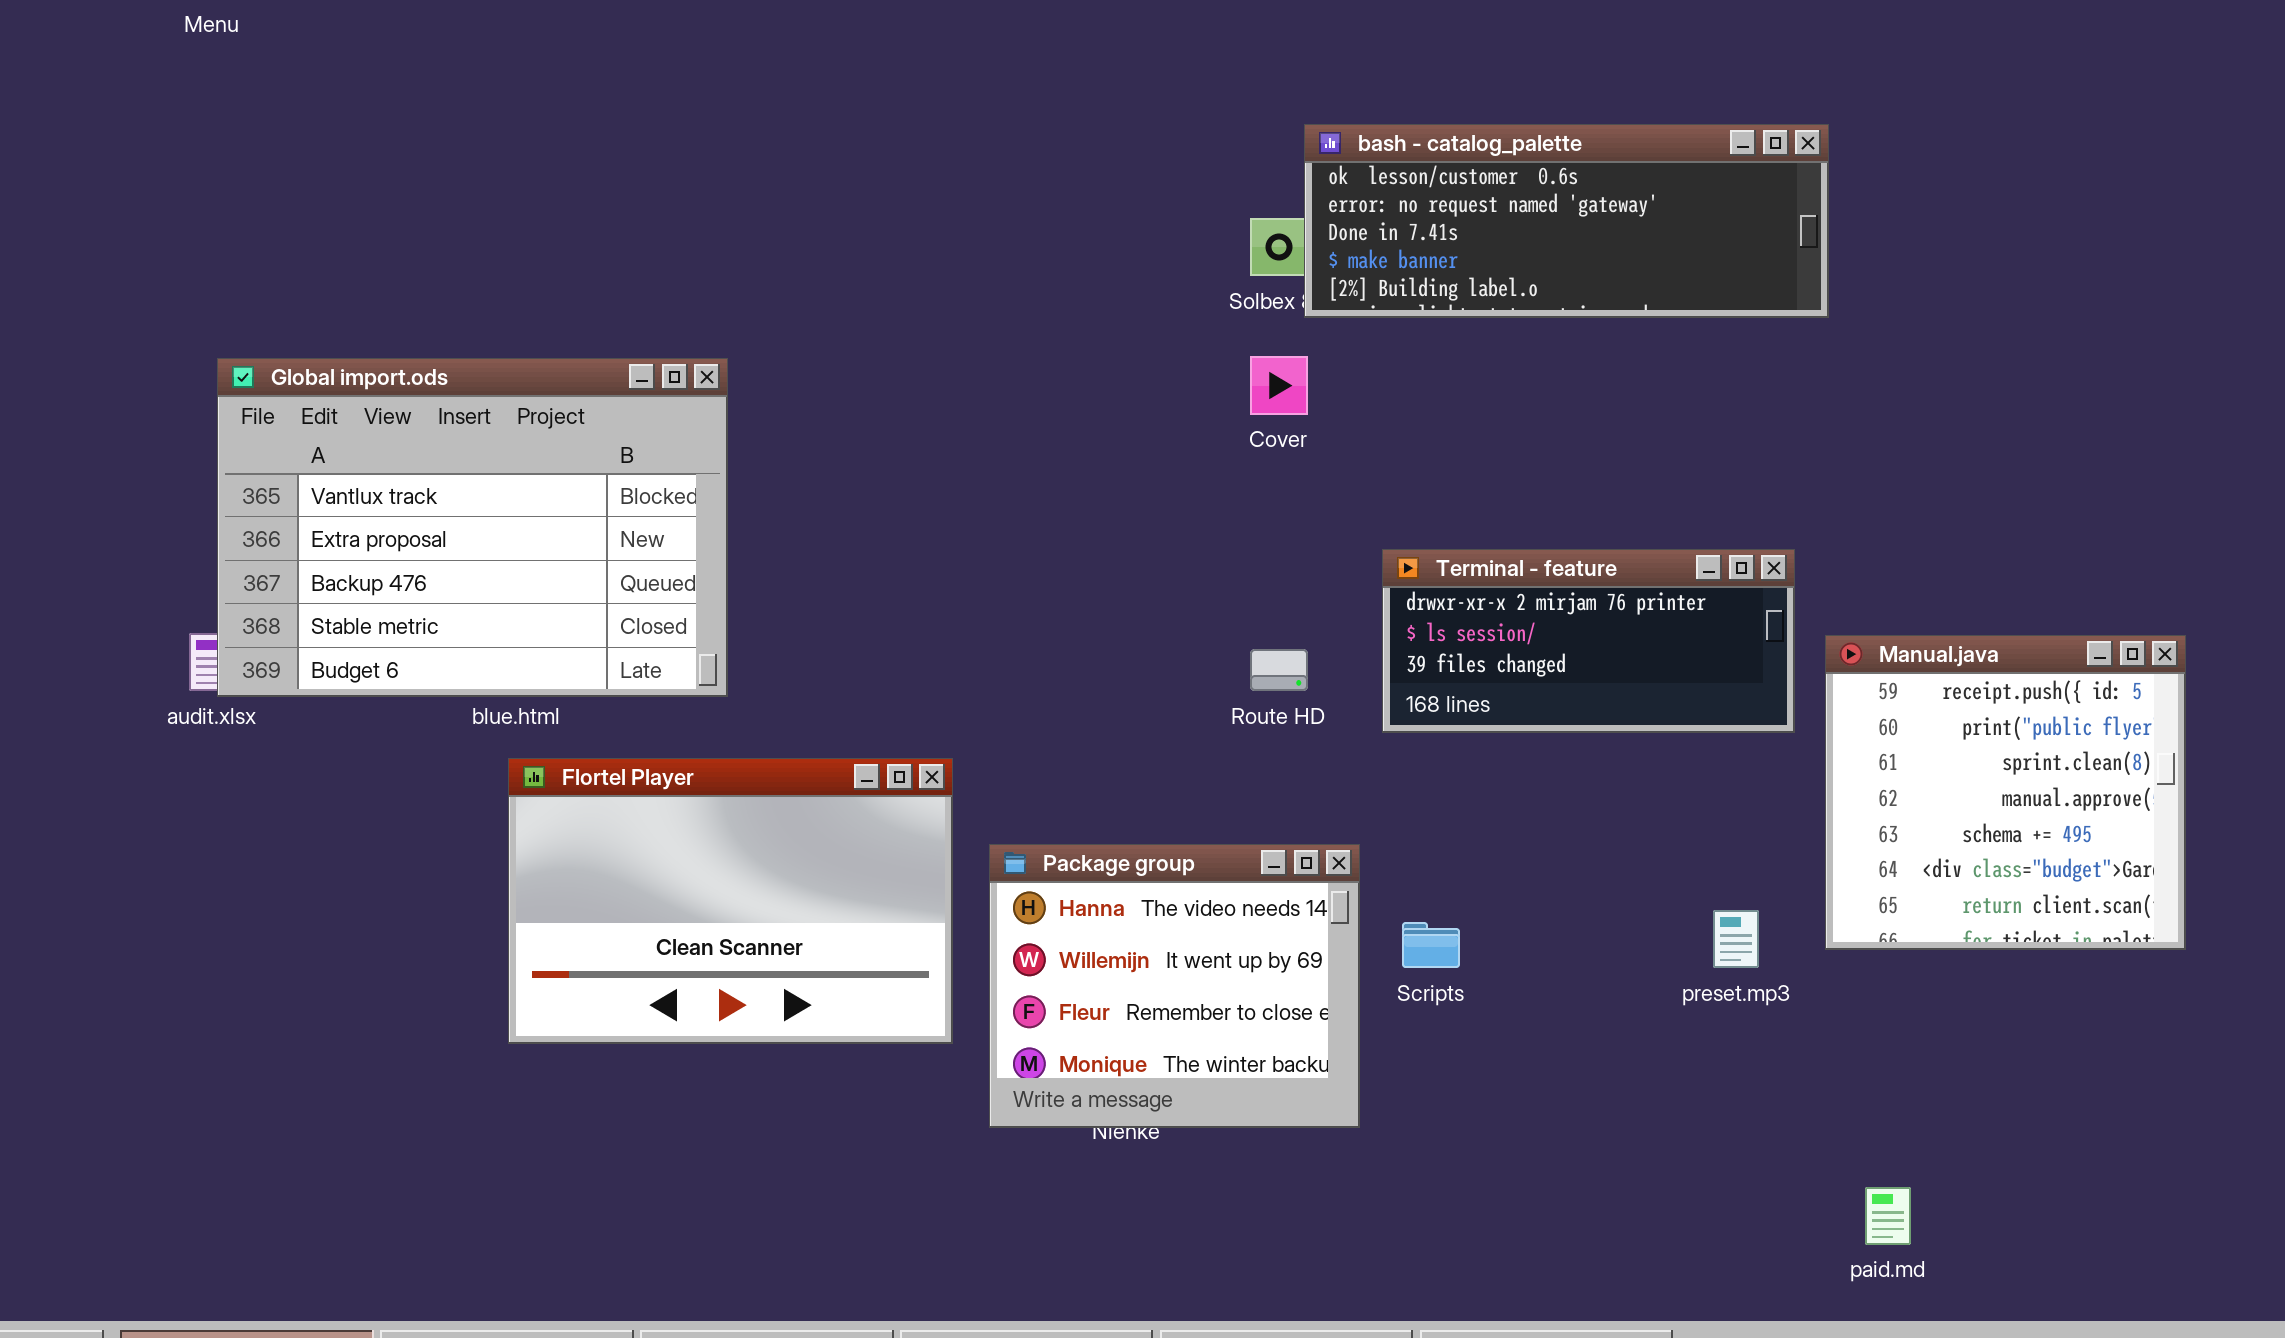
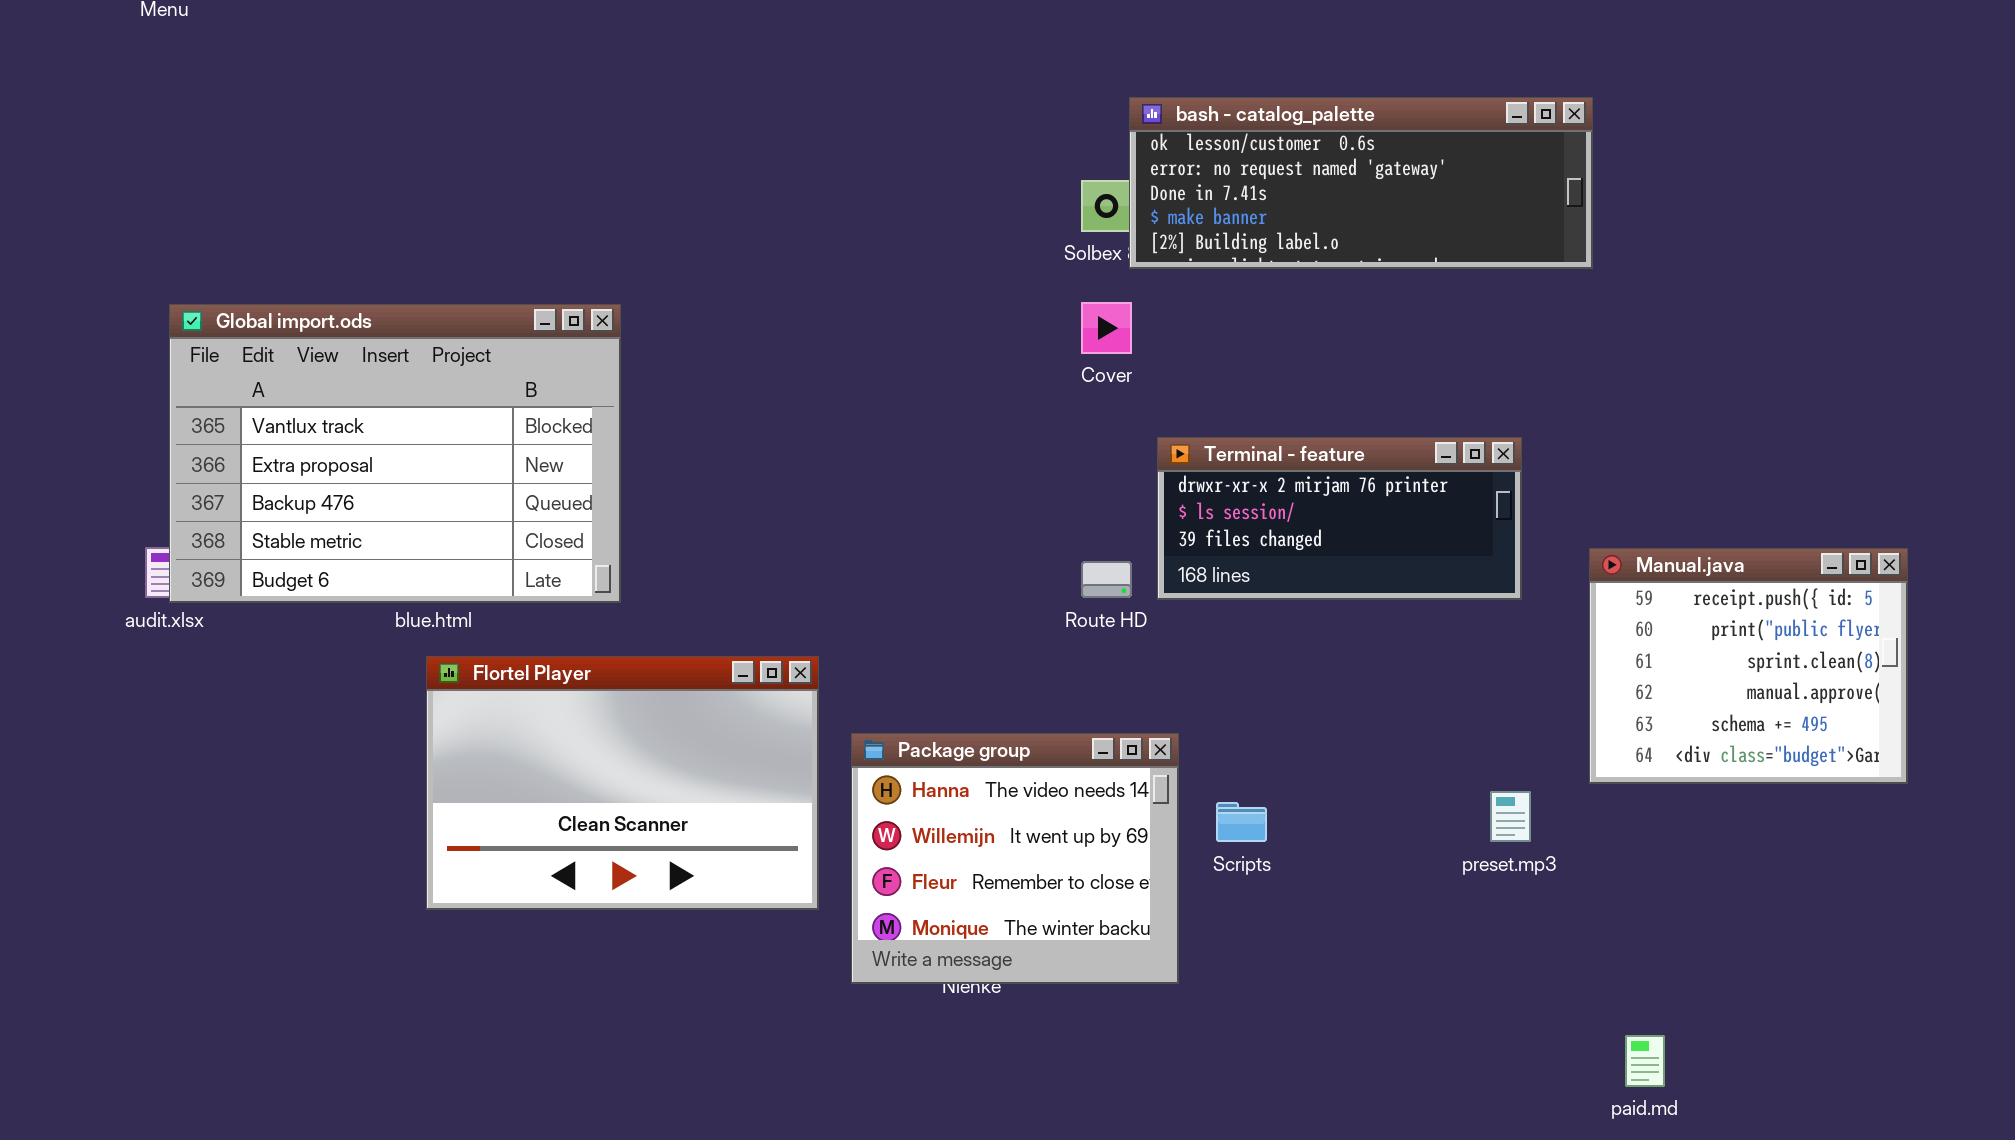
Terminal - feature: [1382,549,1795,733] -> [1157,437,1522,600], moved
Manual.java: [1825,635,2186,950] -> [1589,548,1908,784], resized

